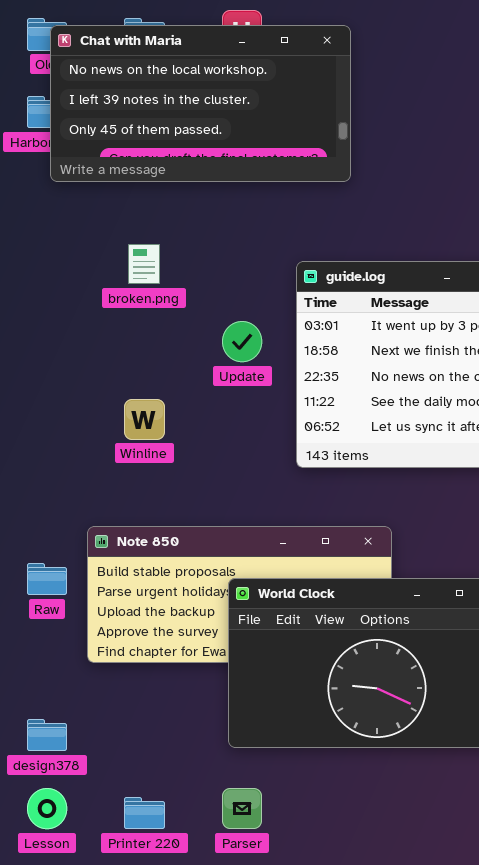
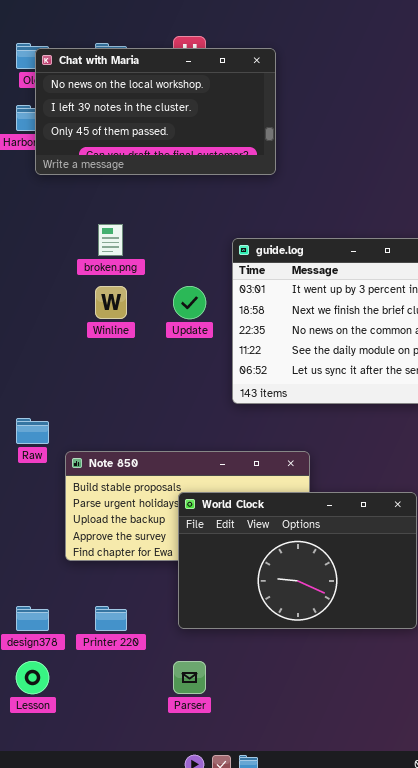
Winline: [124,399,165,440] -> [95,286,127,319], moved
Raw: [27,563,67,595] -> [16,418,49,444], moved
Printer 220: [124,797,165,829] -> [95,606,127,631], moved

